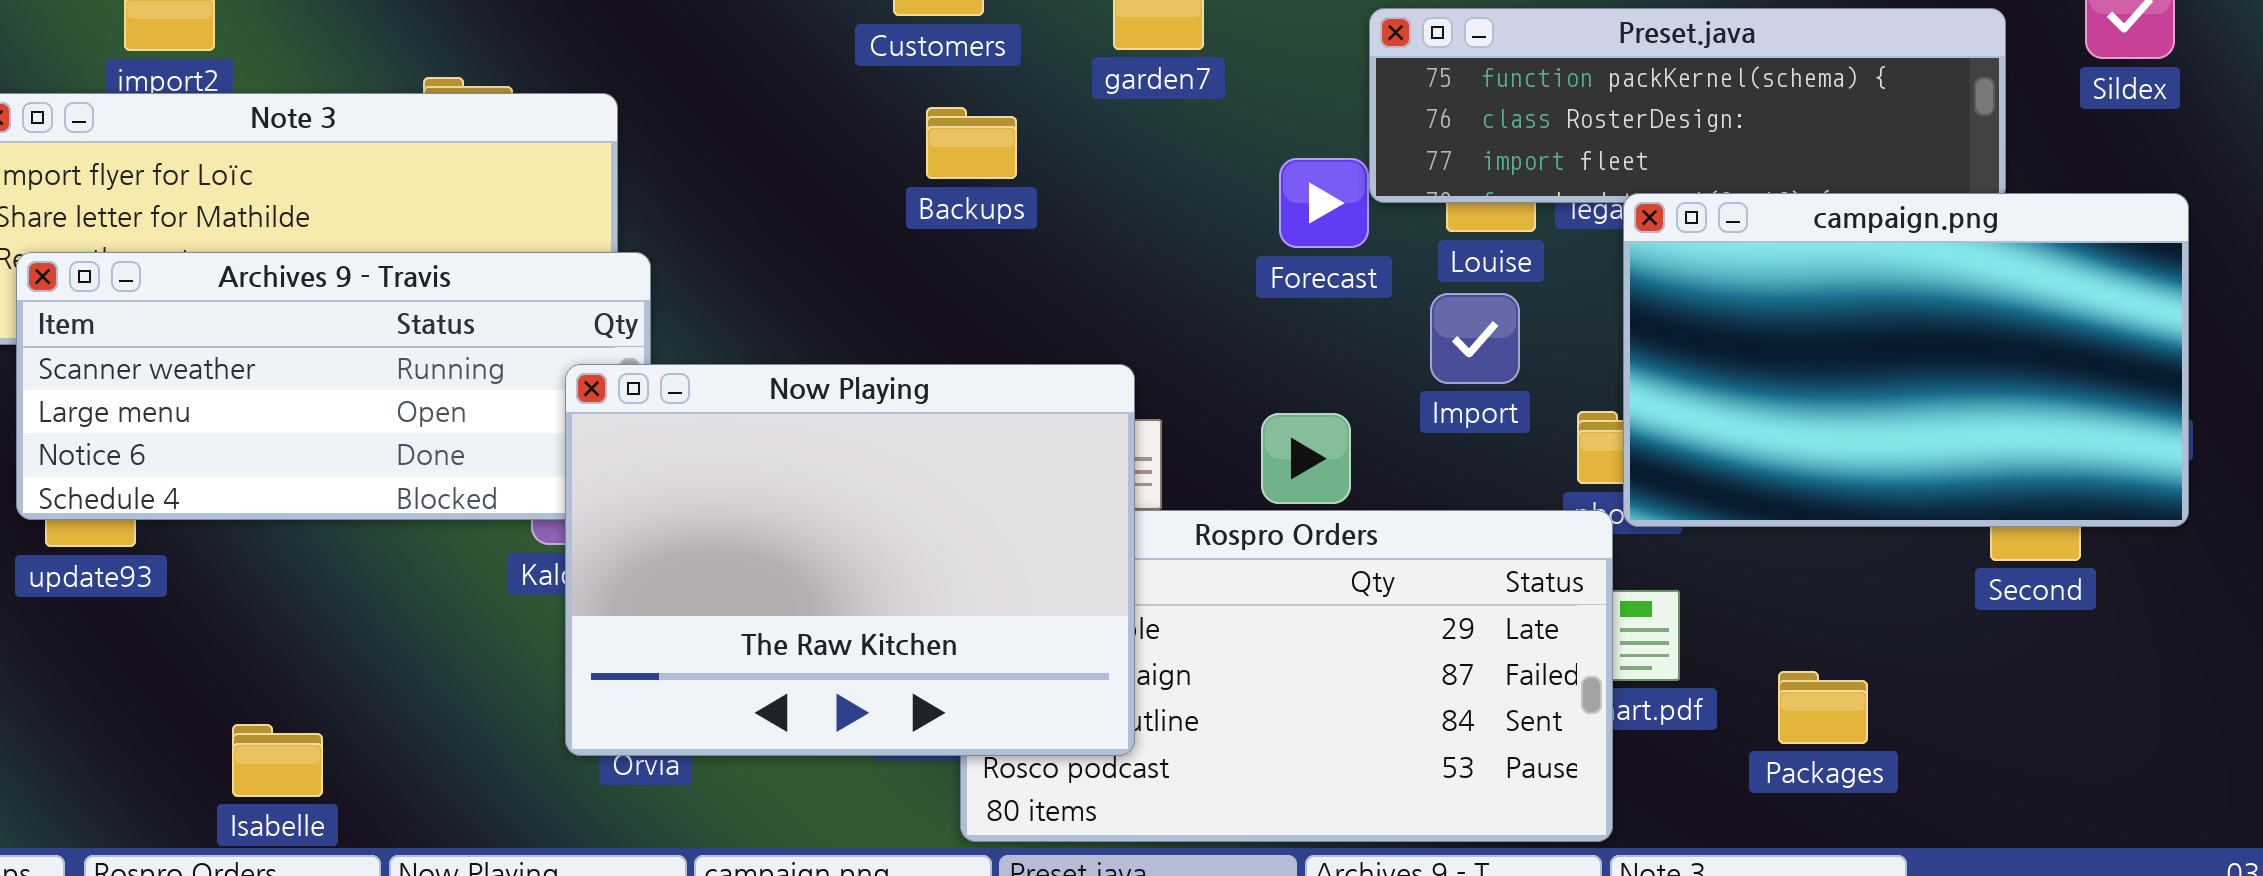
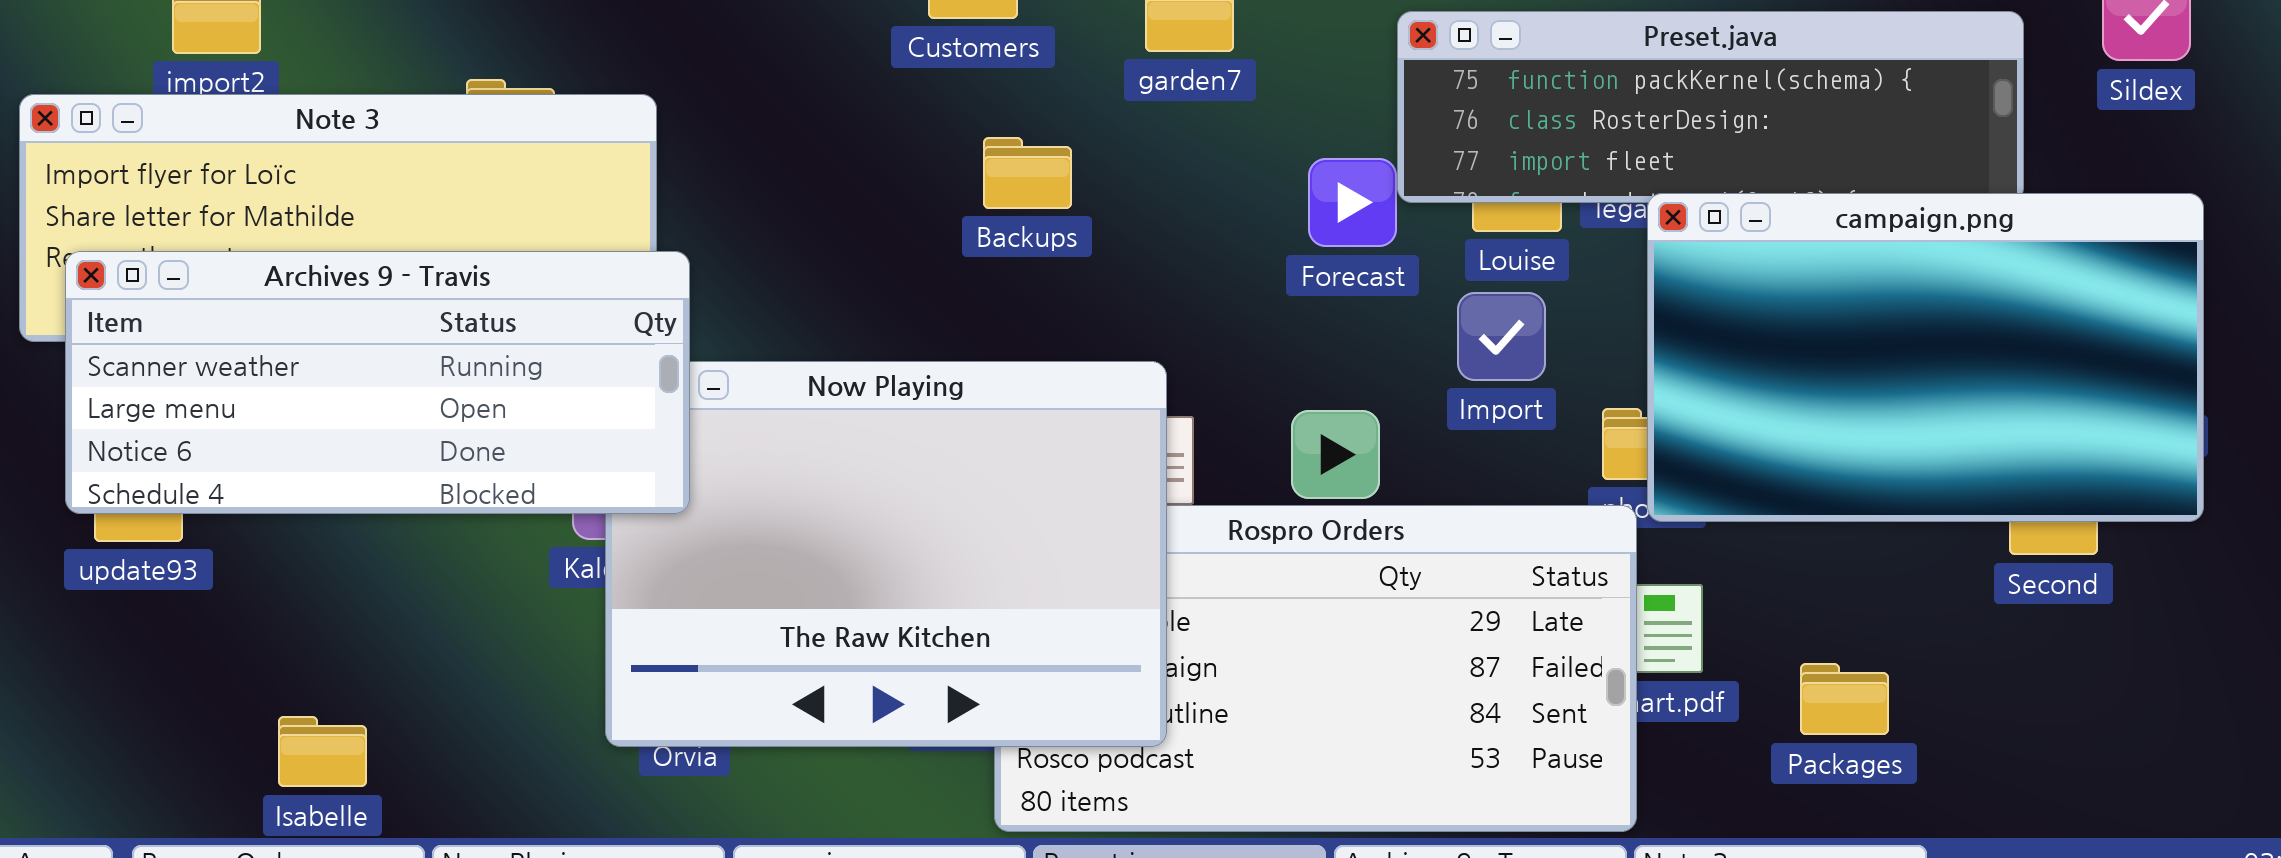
Backups: [926,107,1017,179] -> [983,137,1072,209], moved
Archives 9 - Travis: [16,252,651,520] -> [65,251,690,514], raised

